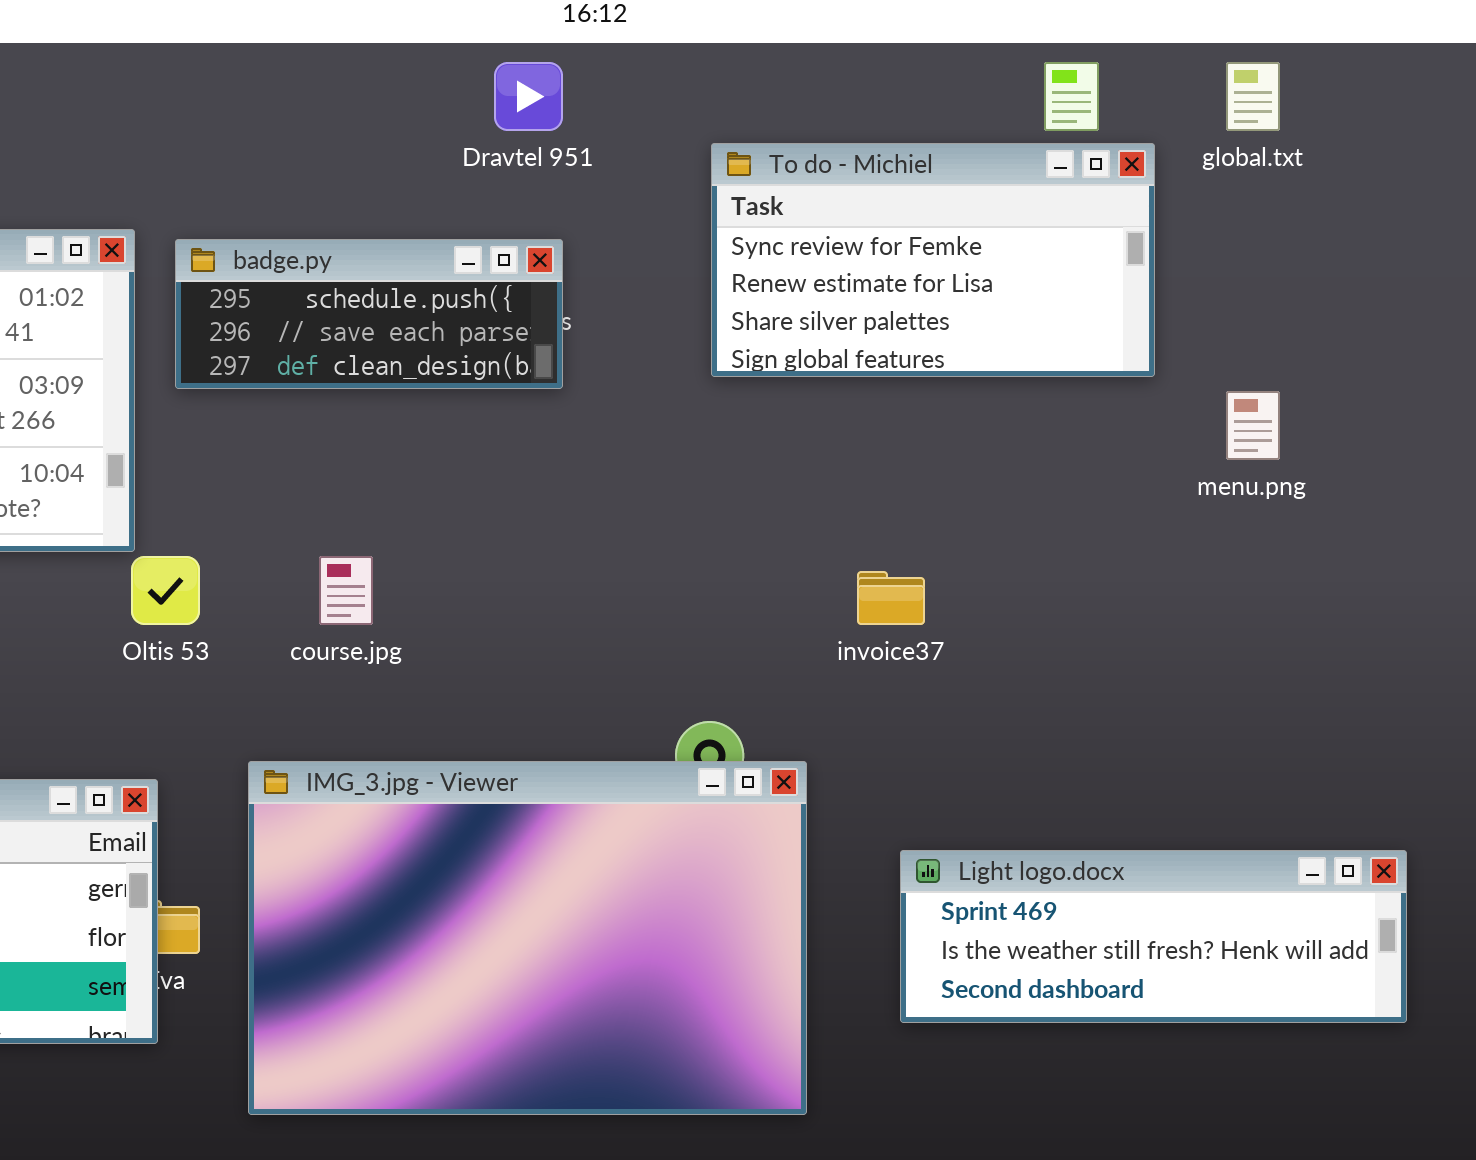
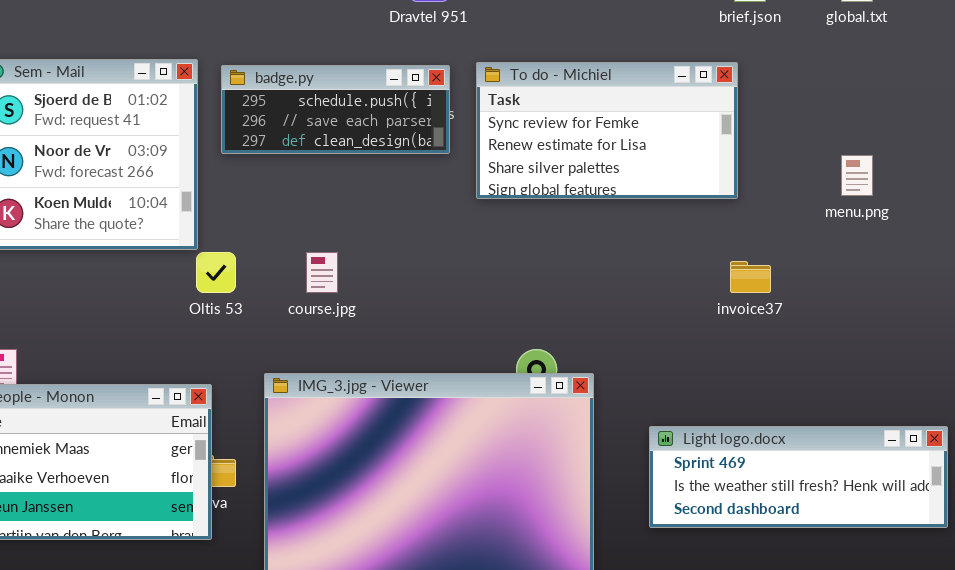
To do - Michiel: [711,143,1155,377] -> [476,62,738,199], moved
invoice37: [857,571,925,625] -> [730,261,771,293], moved

